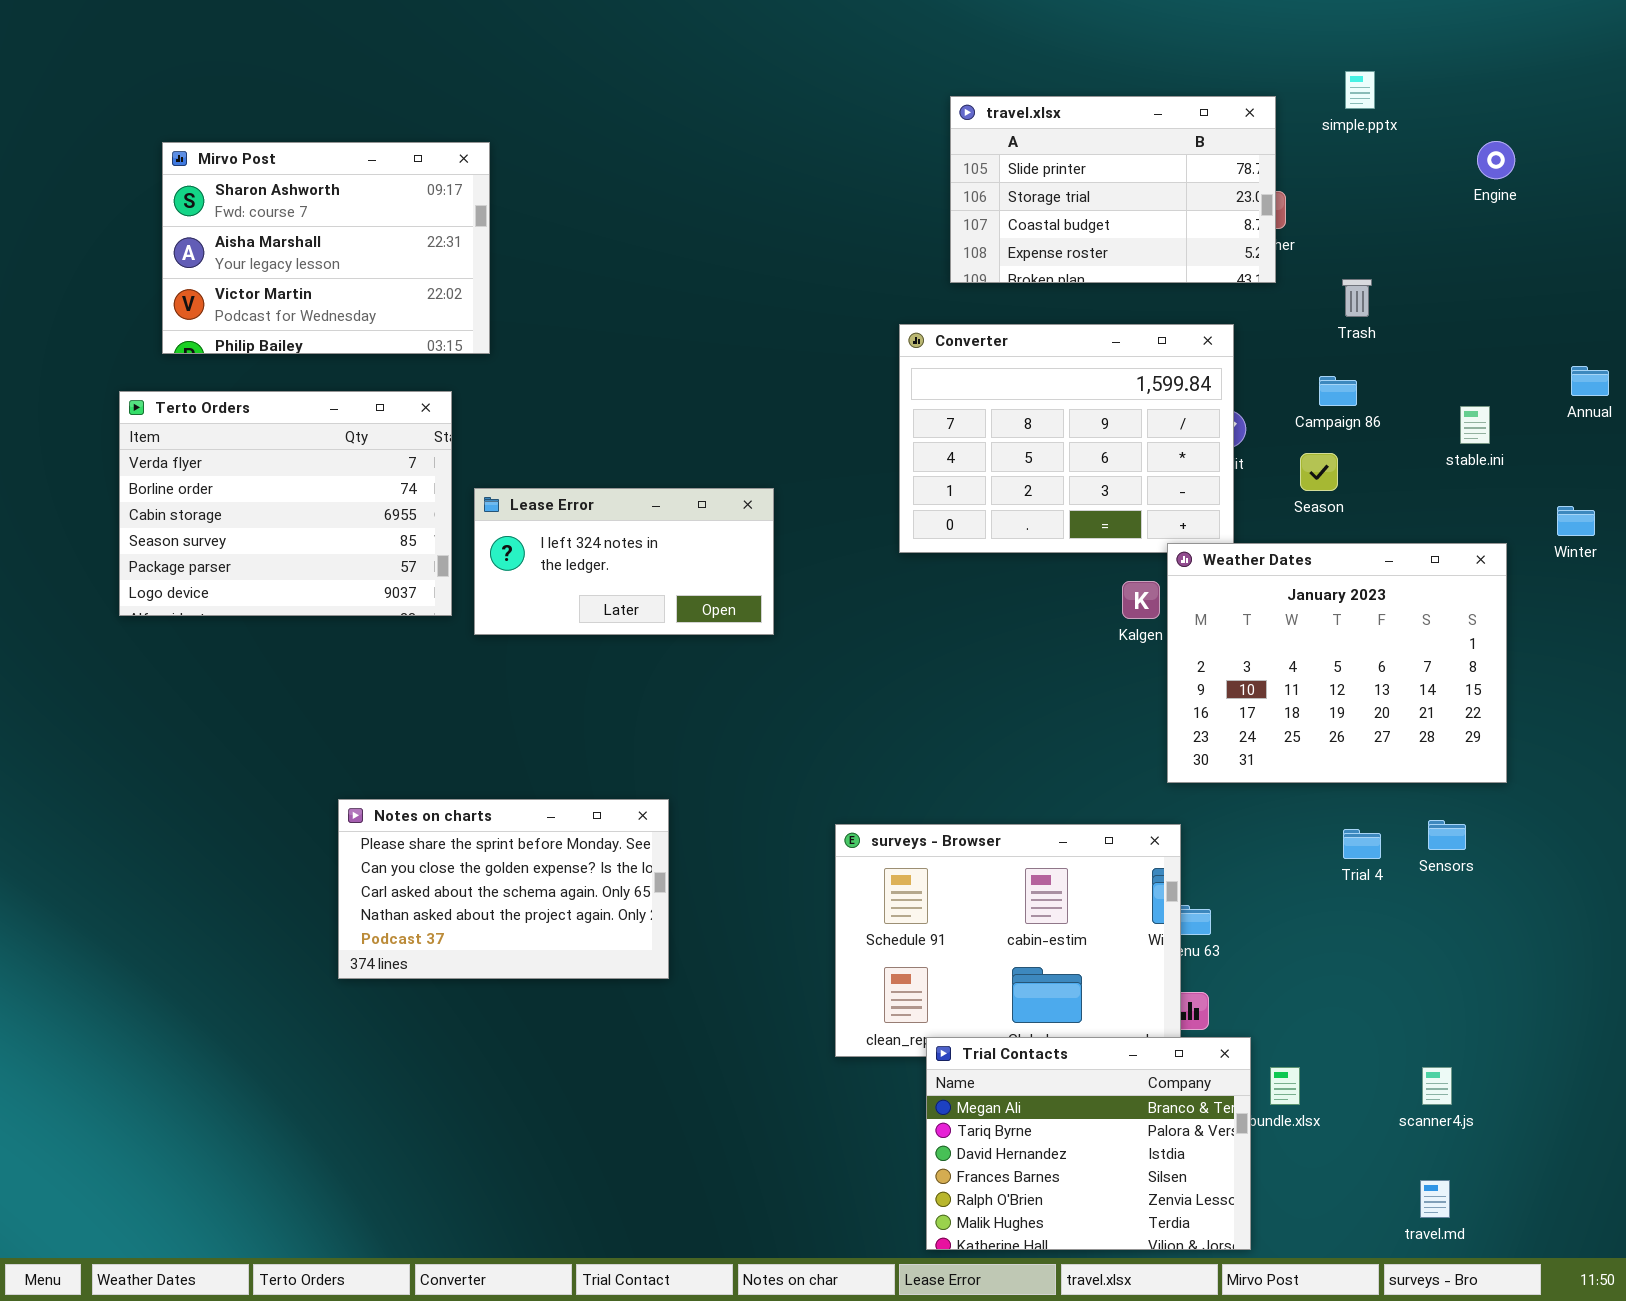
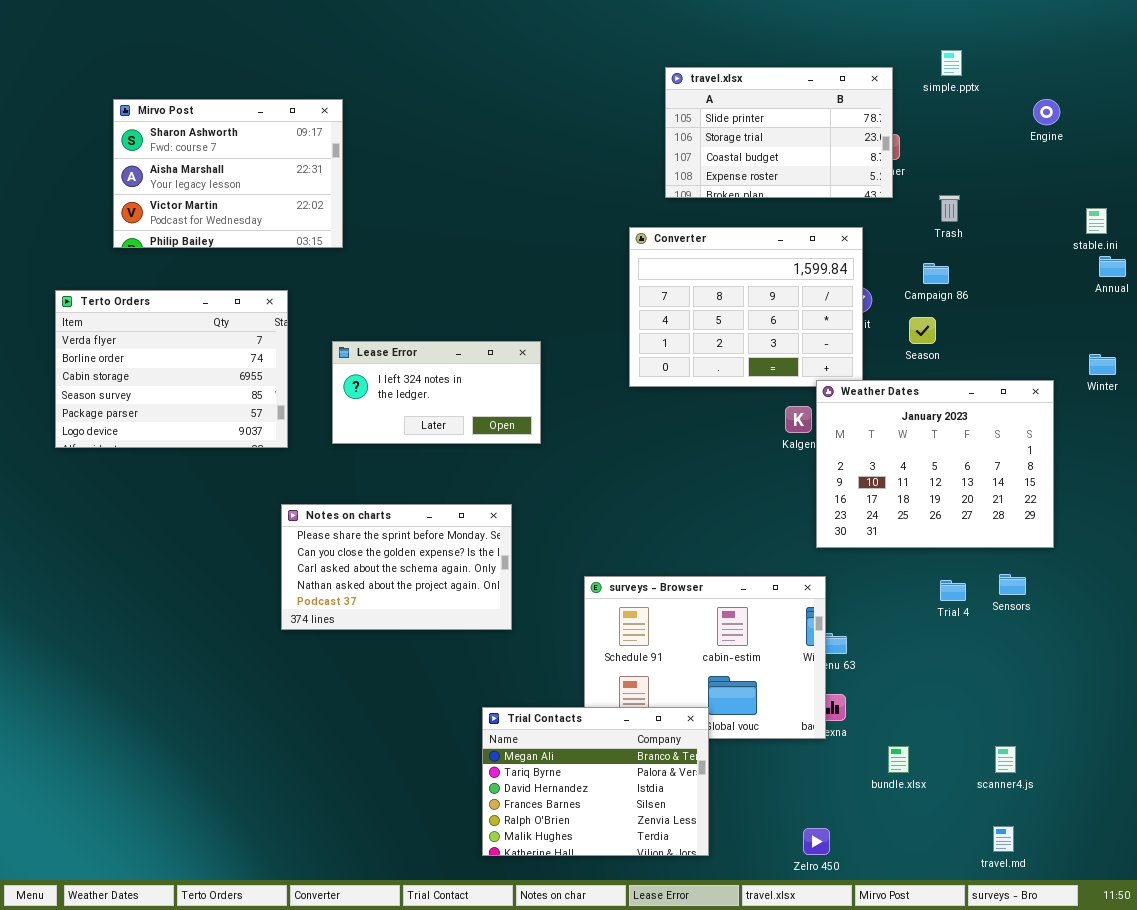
Terto Orders: [119,391,452,616] -> [55,290,288,448], moved
stable.ini: [1460,406,1490,444] -> [1086,208,1107,234], moved
Notes on charts: [338,799,669,979] -> [281,504,512,630], moved
Trial Contacts: [926,1037,1251,1250] -> [482,707,709,856], moved

